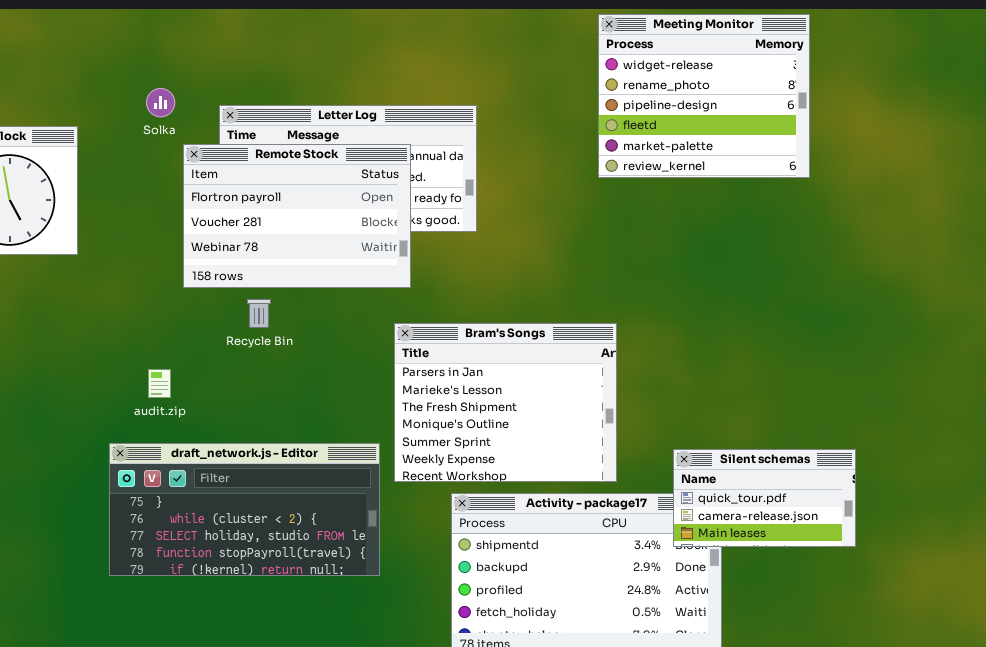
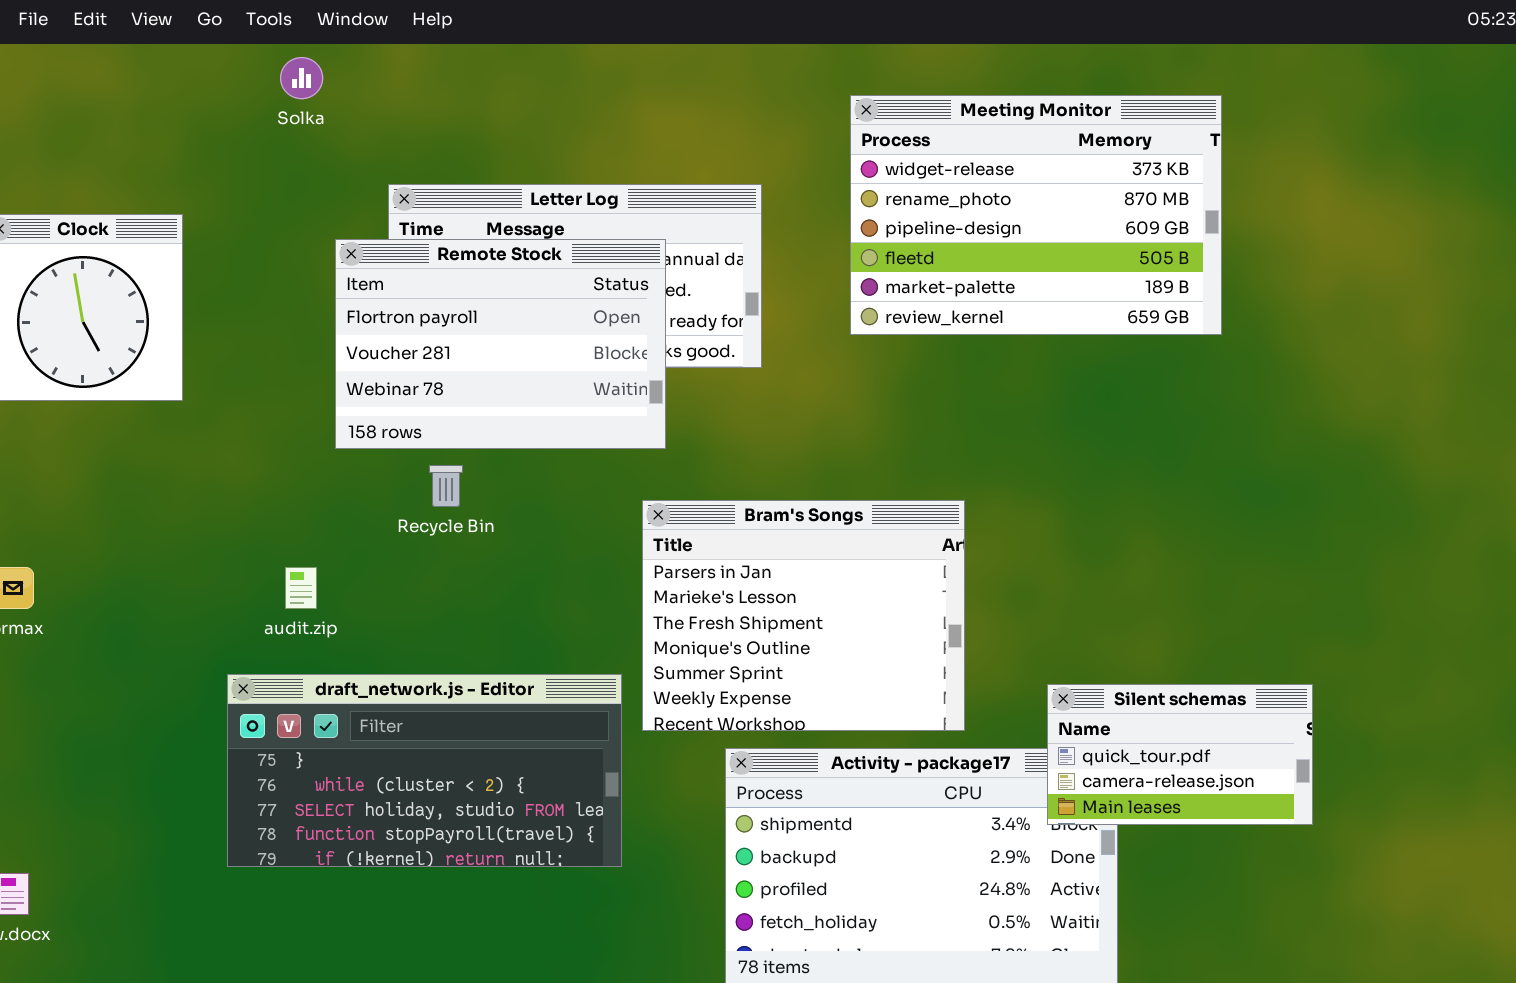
Meeting Monitor: [598,14,810,178] -> [850,95,1222,335], moved, resized
Solka: [146,88,175,117] -> [280,57,323,99], moved

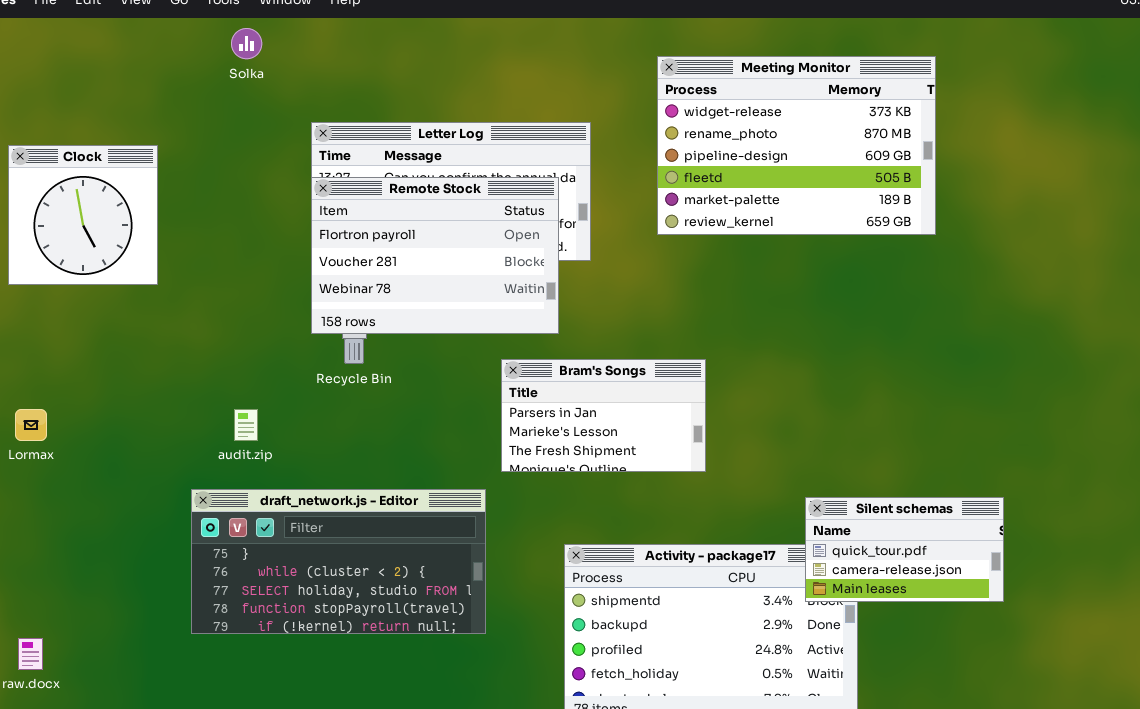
Remote Stock: [335,239,666,449] -> [311,177,559,334], moved
Bram's Songs: [642,500,965,731] -> [501,359,706,472], resized

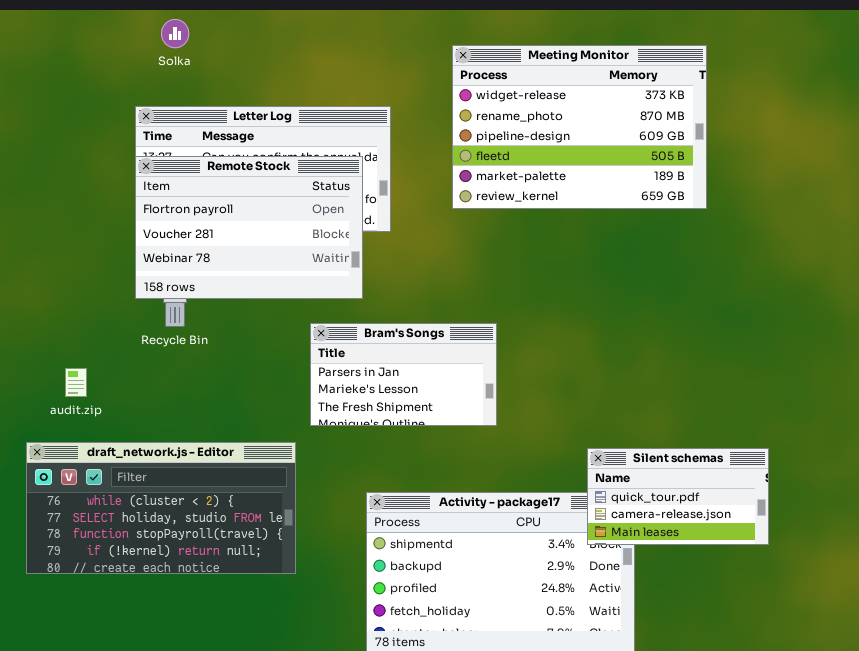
Solka: [231,28,262,59] -> [161,19,189,48], moved
draft_network.js - Editor: [191,489,486,634] -> [26,442,296,574], scrolled down 1 row

